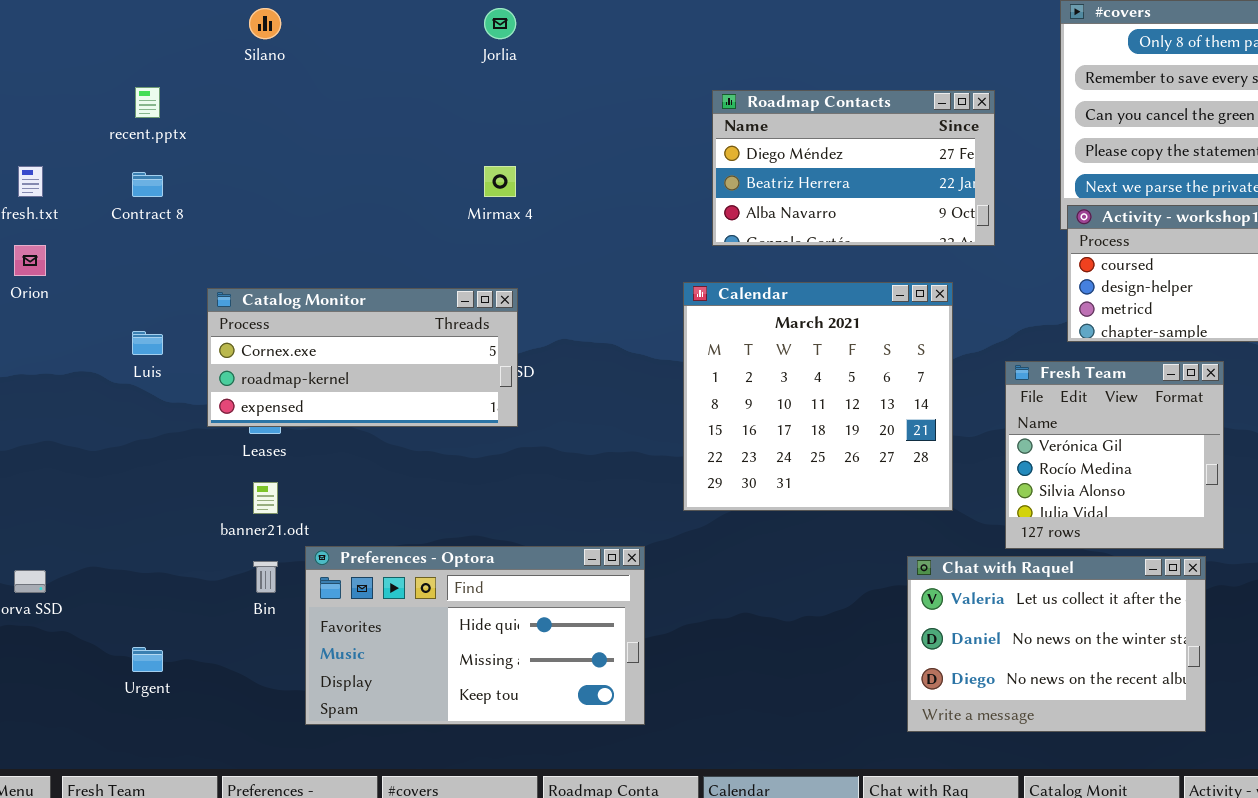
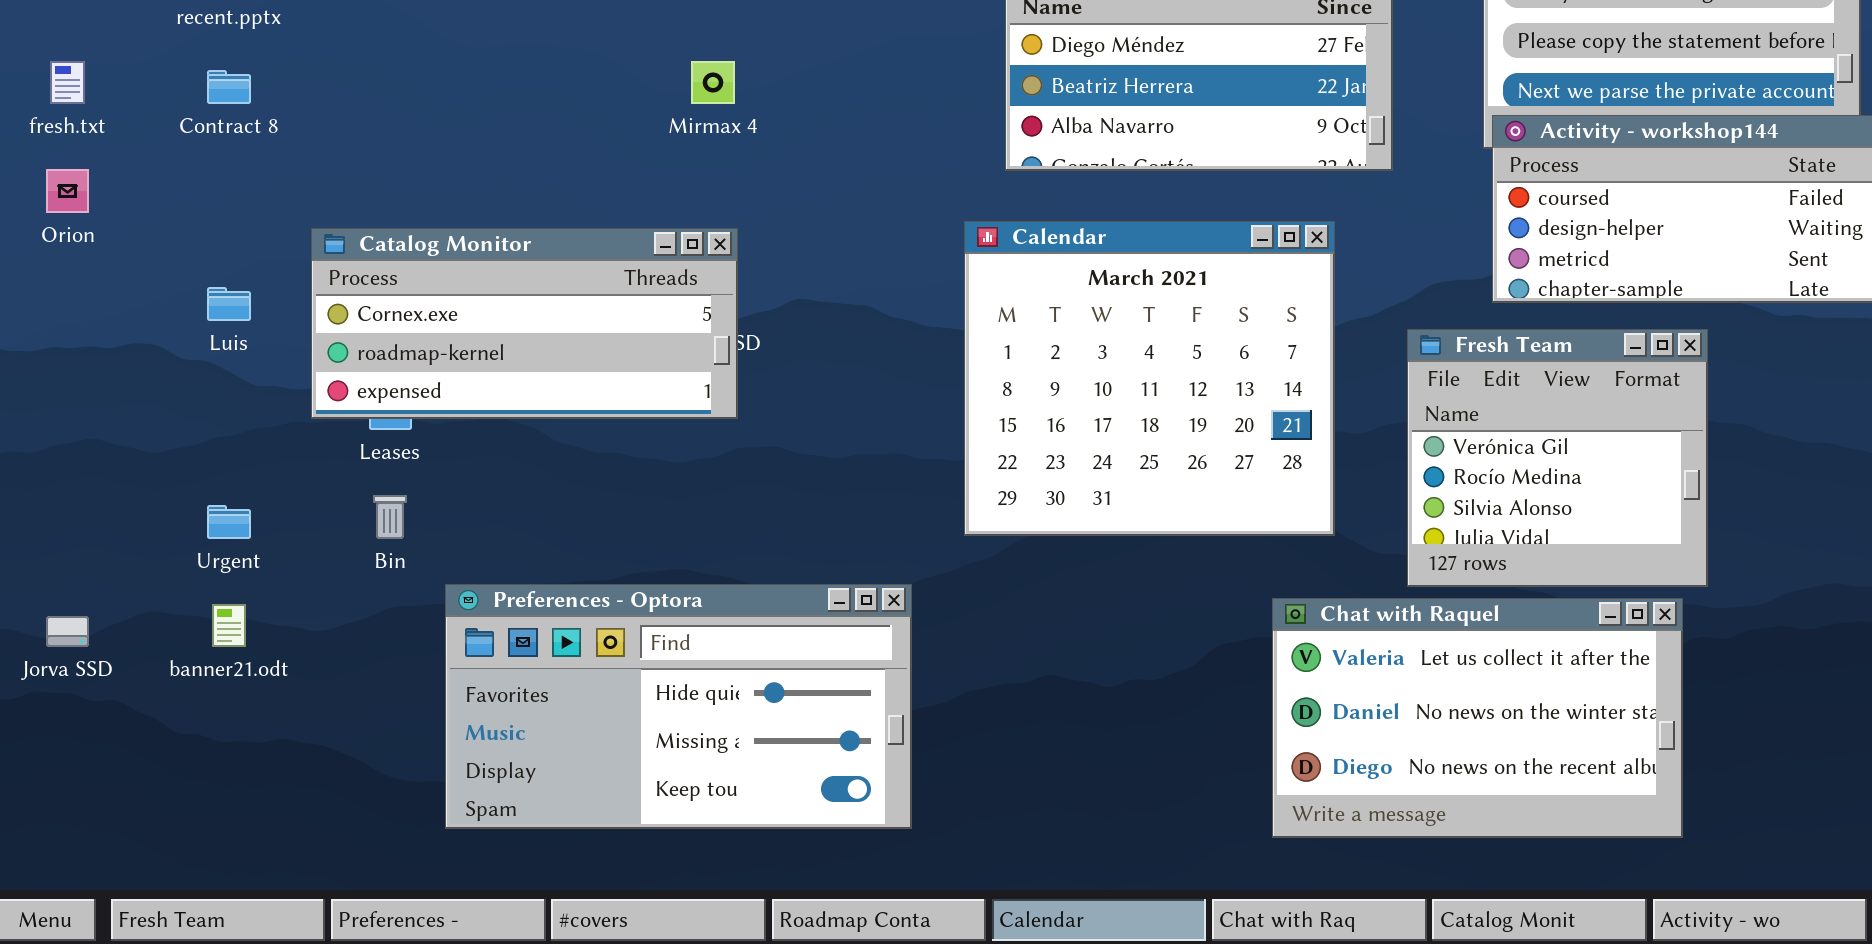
banner21.odt: [253,482,278,514] -> [212,604,246,647], moved
Bin: [253,561,278,593] -> [373,495,407,539], moved
Urgent: [132,647,163,672] -> [207,505,251,539], moved

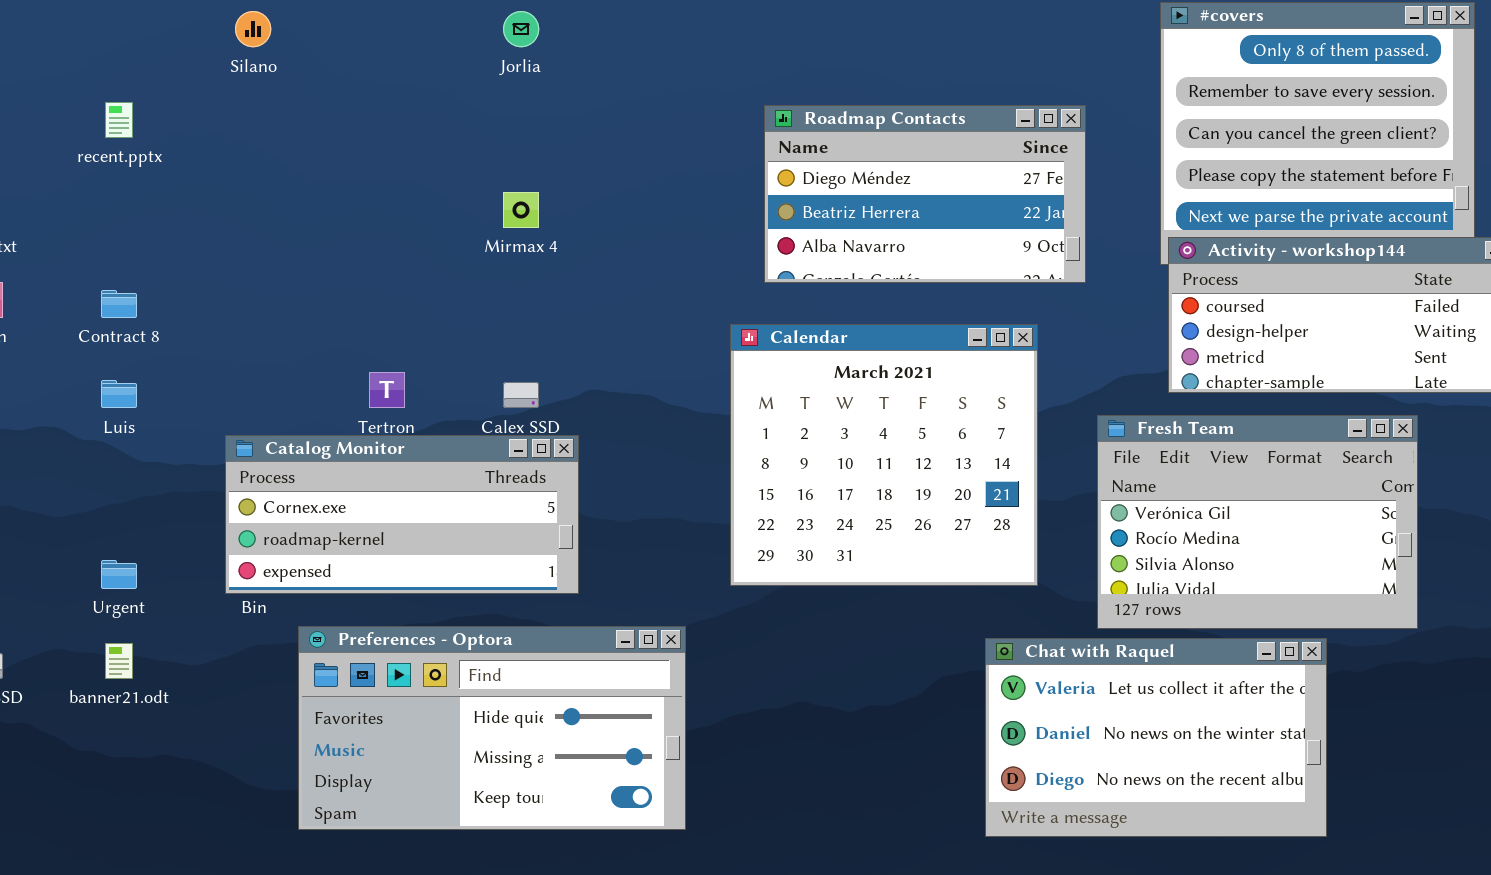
Contract 8: [207,70,251,104] -> [101,290,137,318], moved
Catalog Monitor: [311,228,738,419] -> [225,435,579,594], moved
Fresh Team: [1407,329,1708,587] -> [1097,415,1418,629], resized

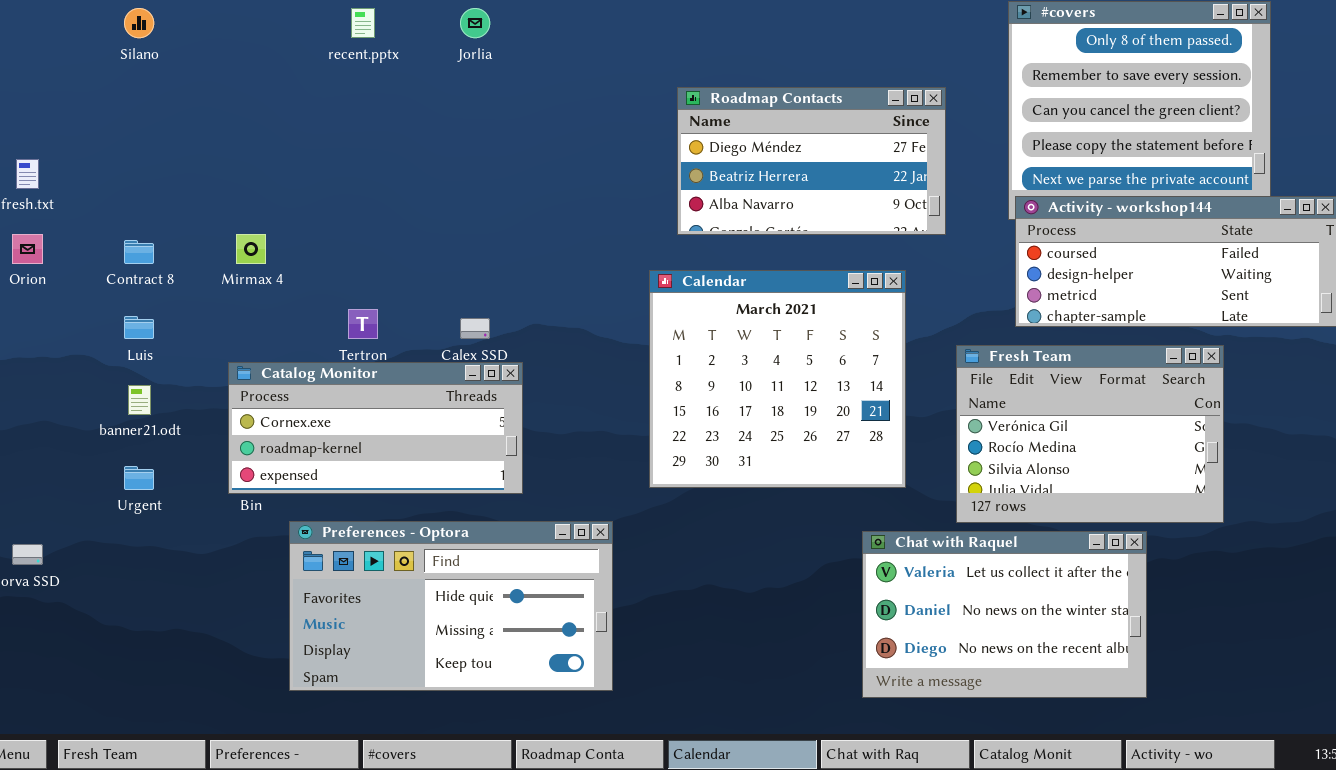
Silano: [235,11,271,47] -> [124,8,154,38], moved
recent.pptx: [105,102,133,138] -> [351,8,375,38], moved
Mirmax 4: [503,192,539,228] -> [236,234,266,264], moved
banner21.odt: [105,643,133,679] -> [128,385,151,415], moved

